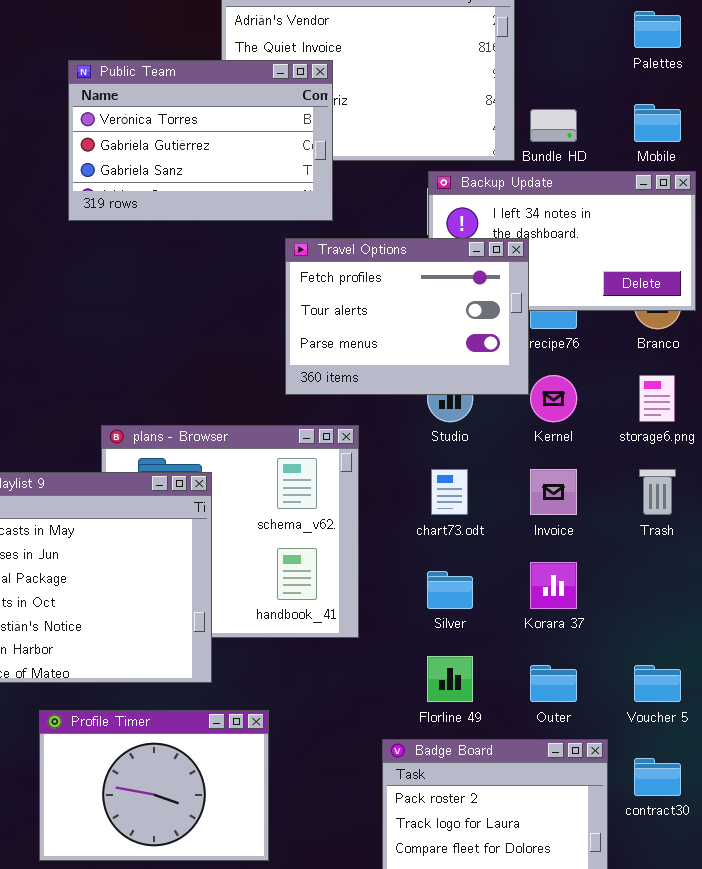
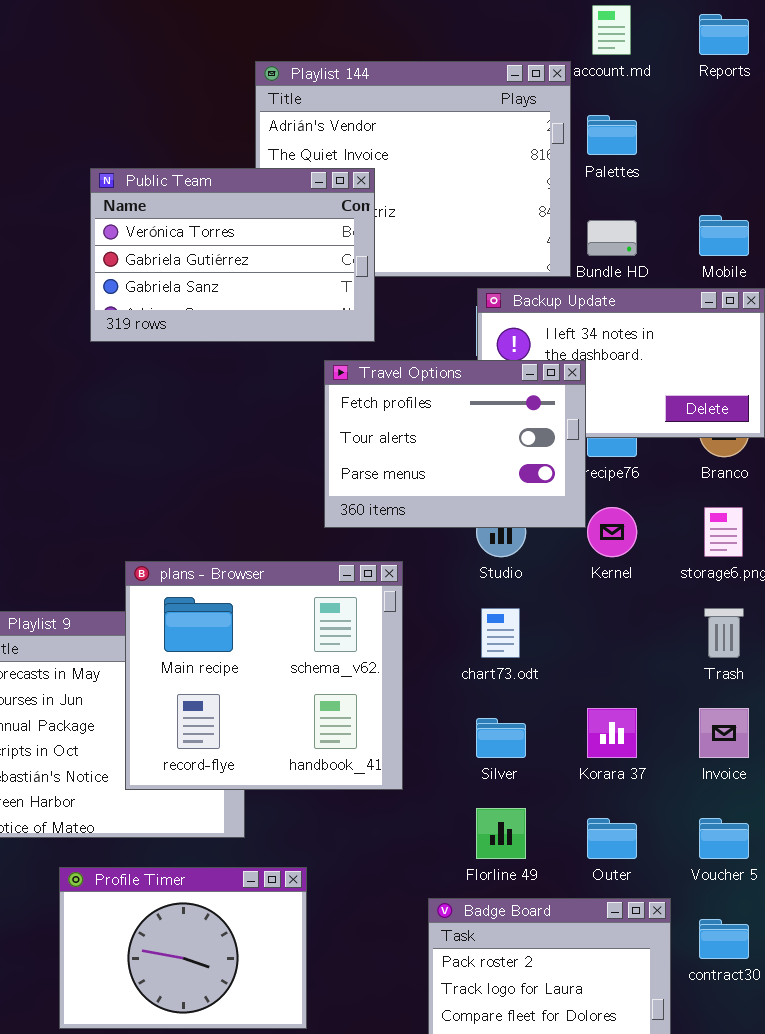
Palettes: [634,11,681,48] -> [587,115,637,155], moved
plans - Browser: [101,425,359,638] -> [125,561,403,790], raised
Invoice: [530,469,577,515] -> [699,708,749,758], moved

